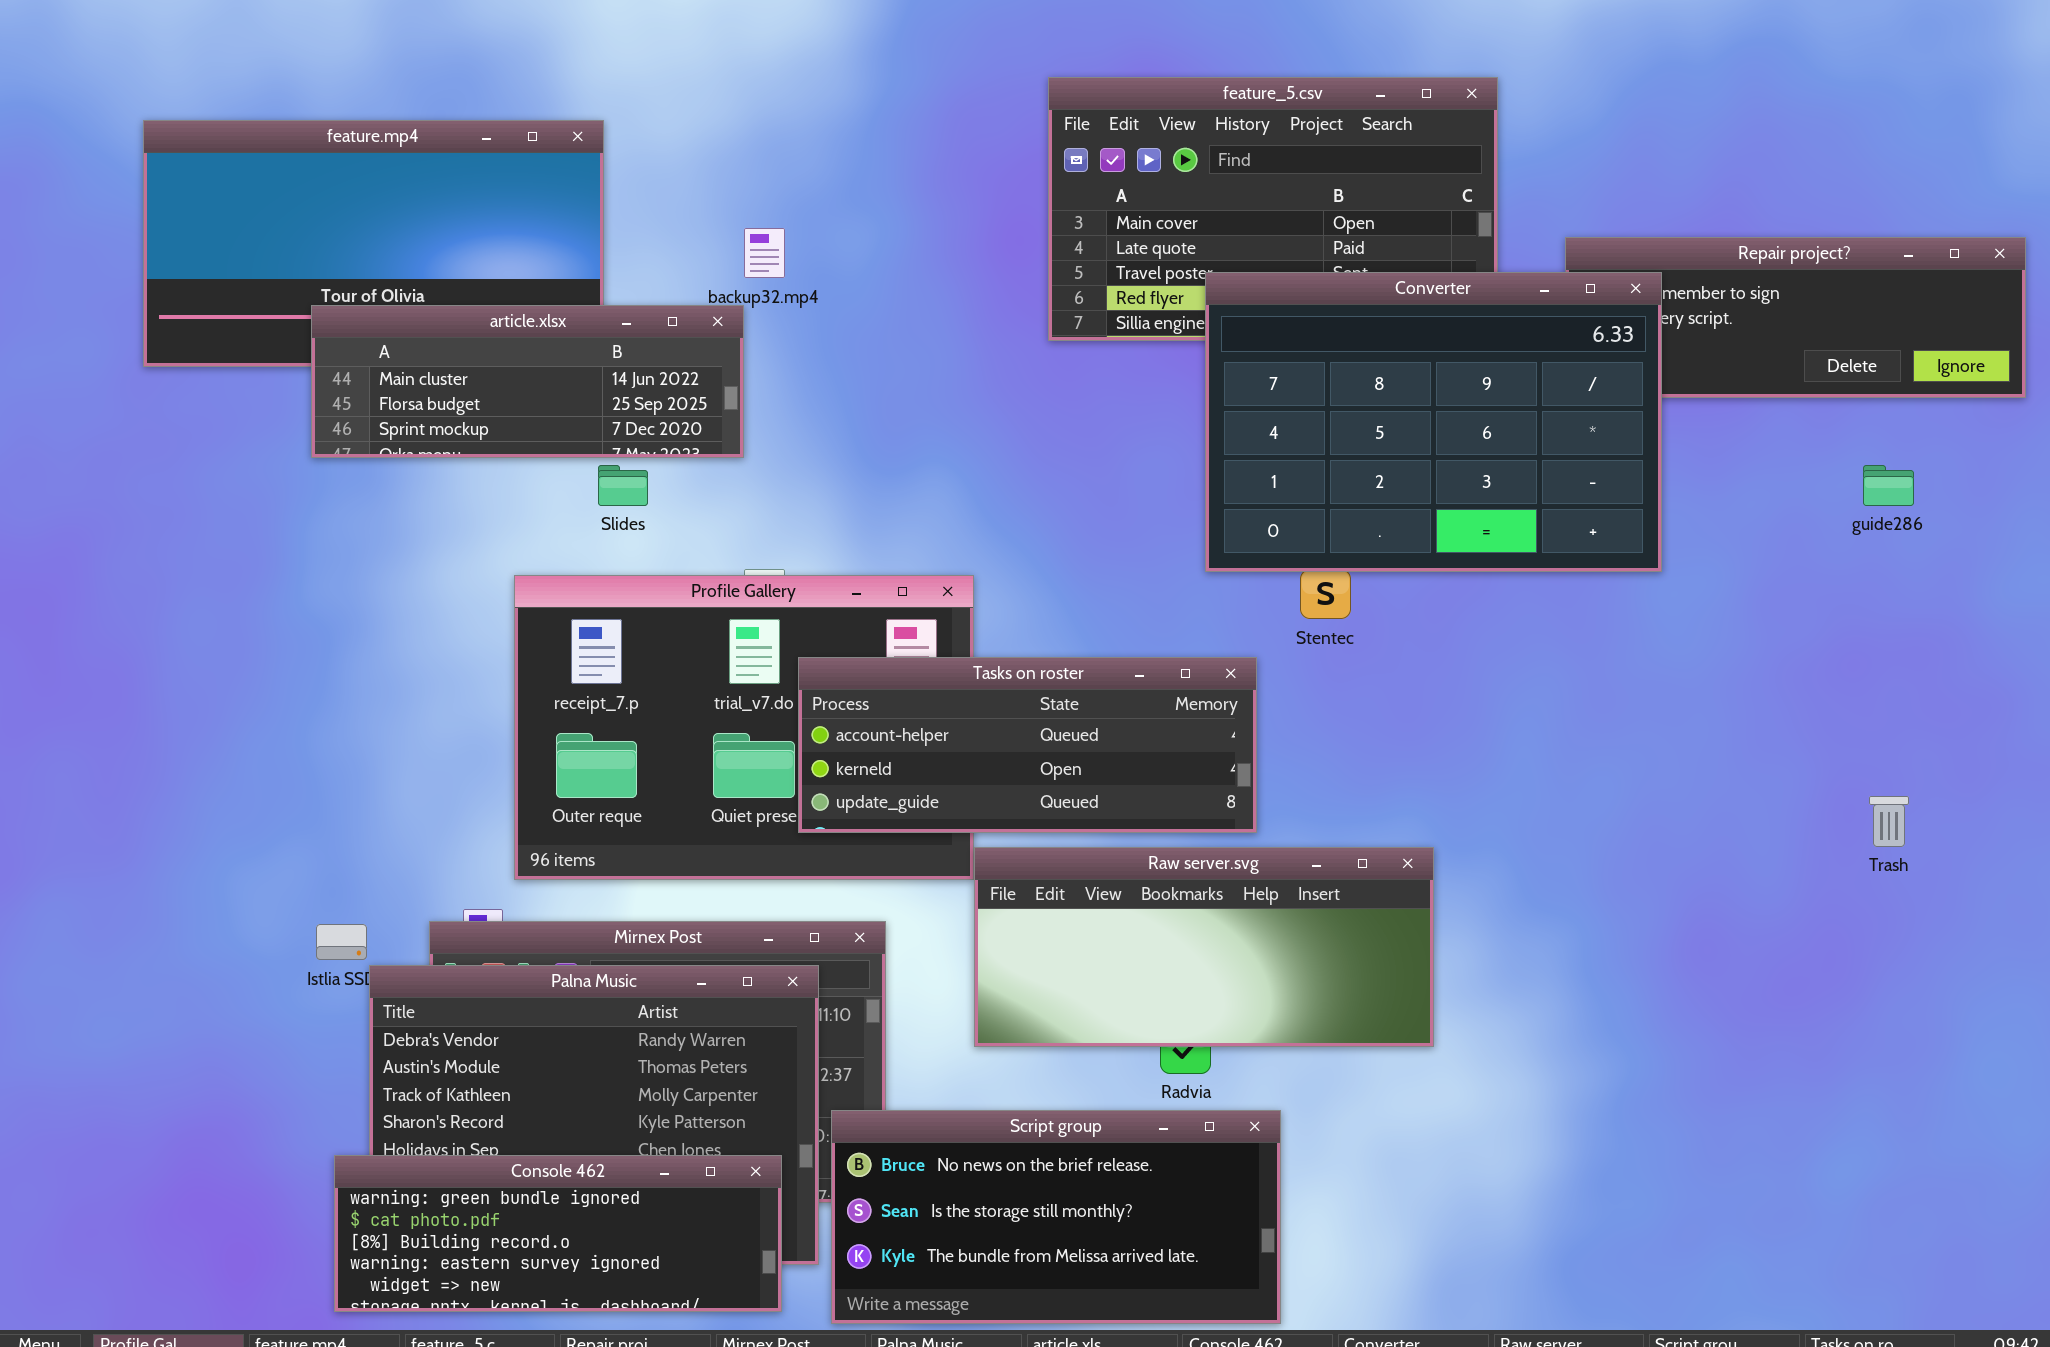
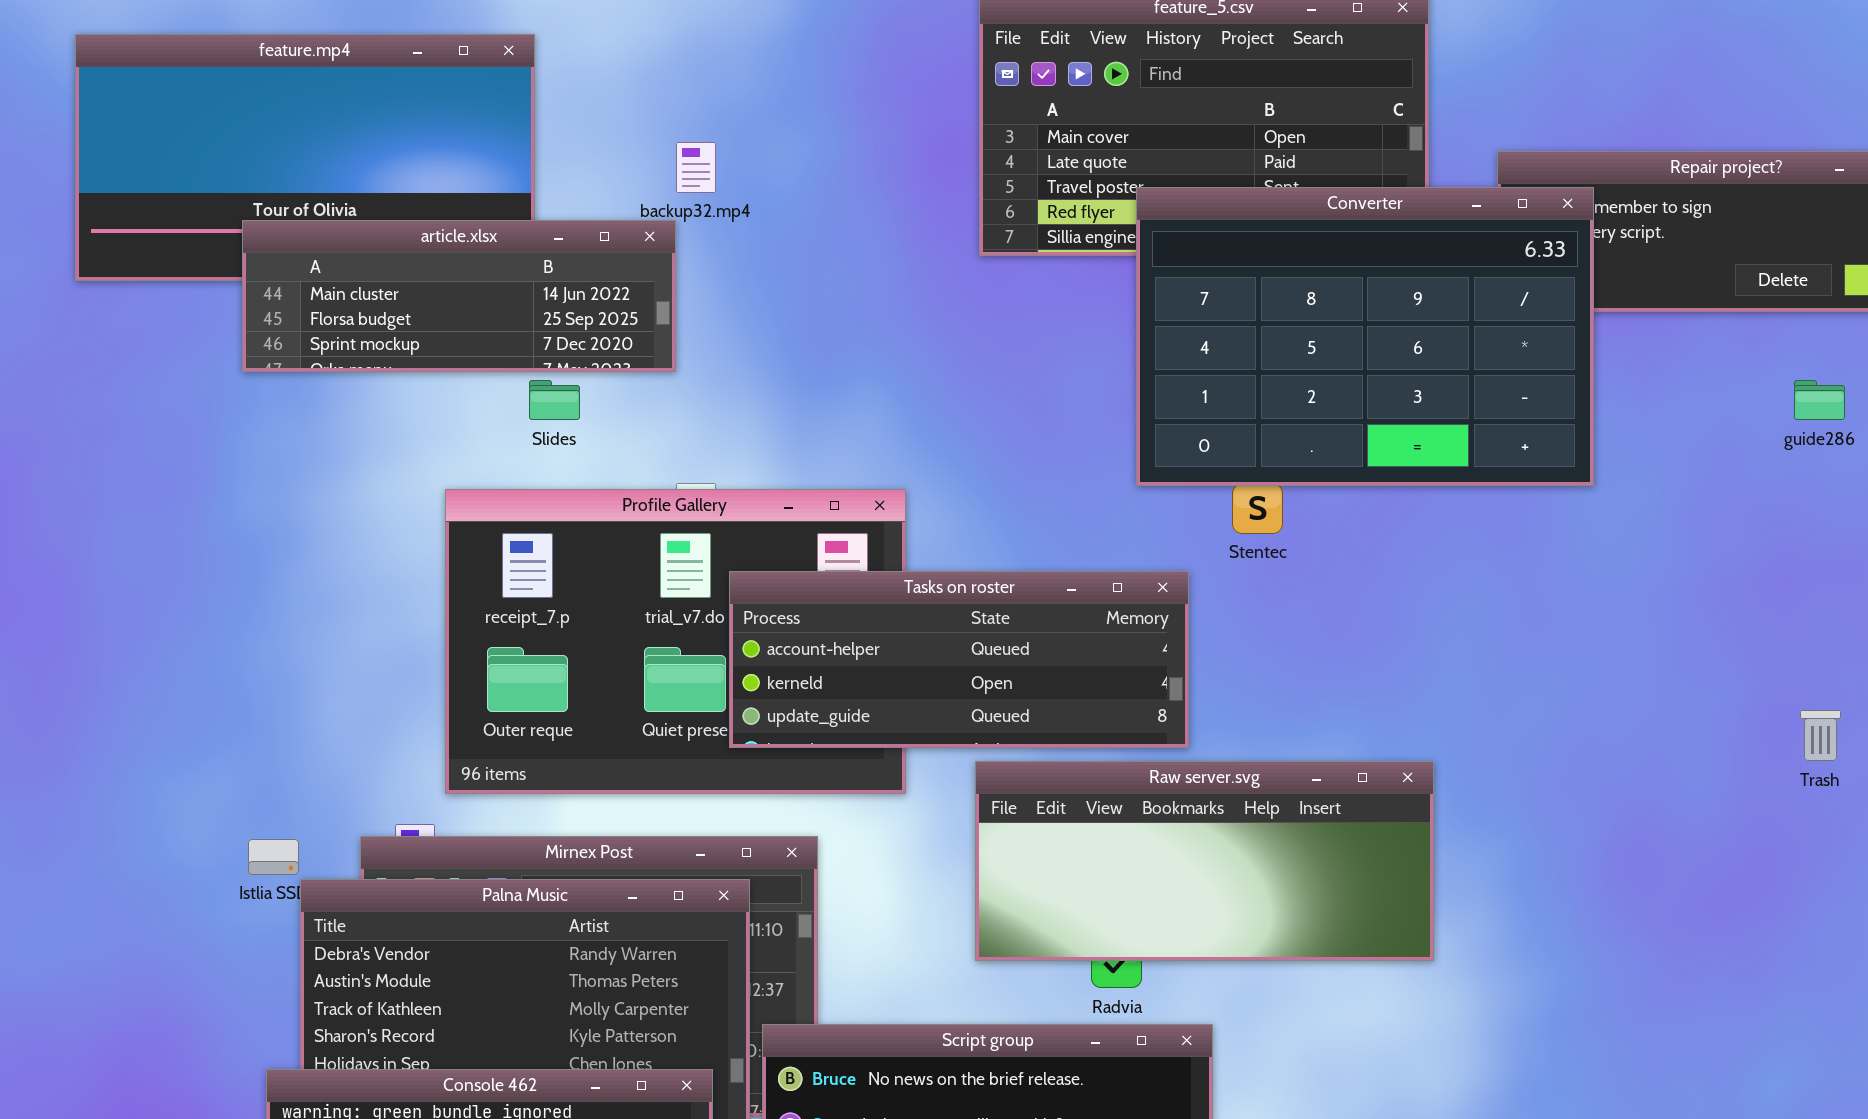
Raw server.svg: [974,847,1434,1047] -> [975,761,1434,961], moved

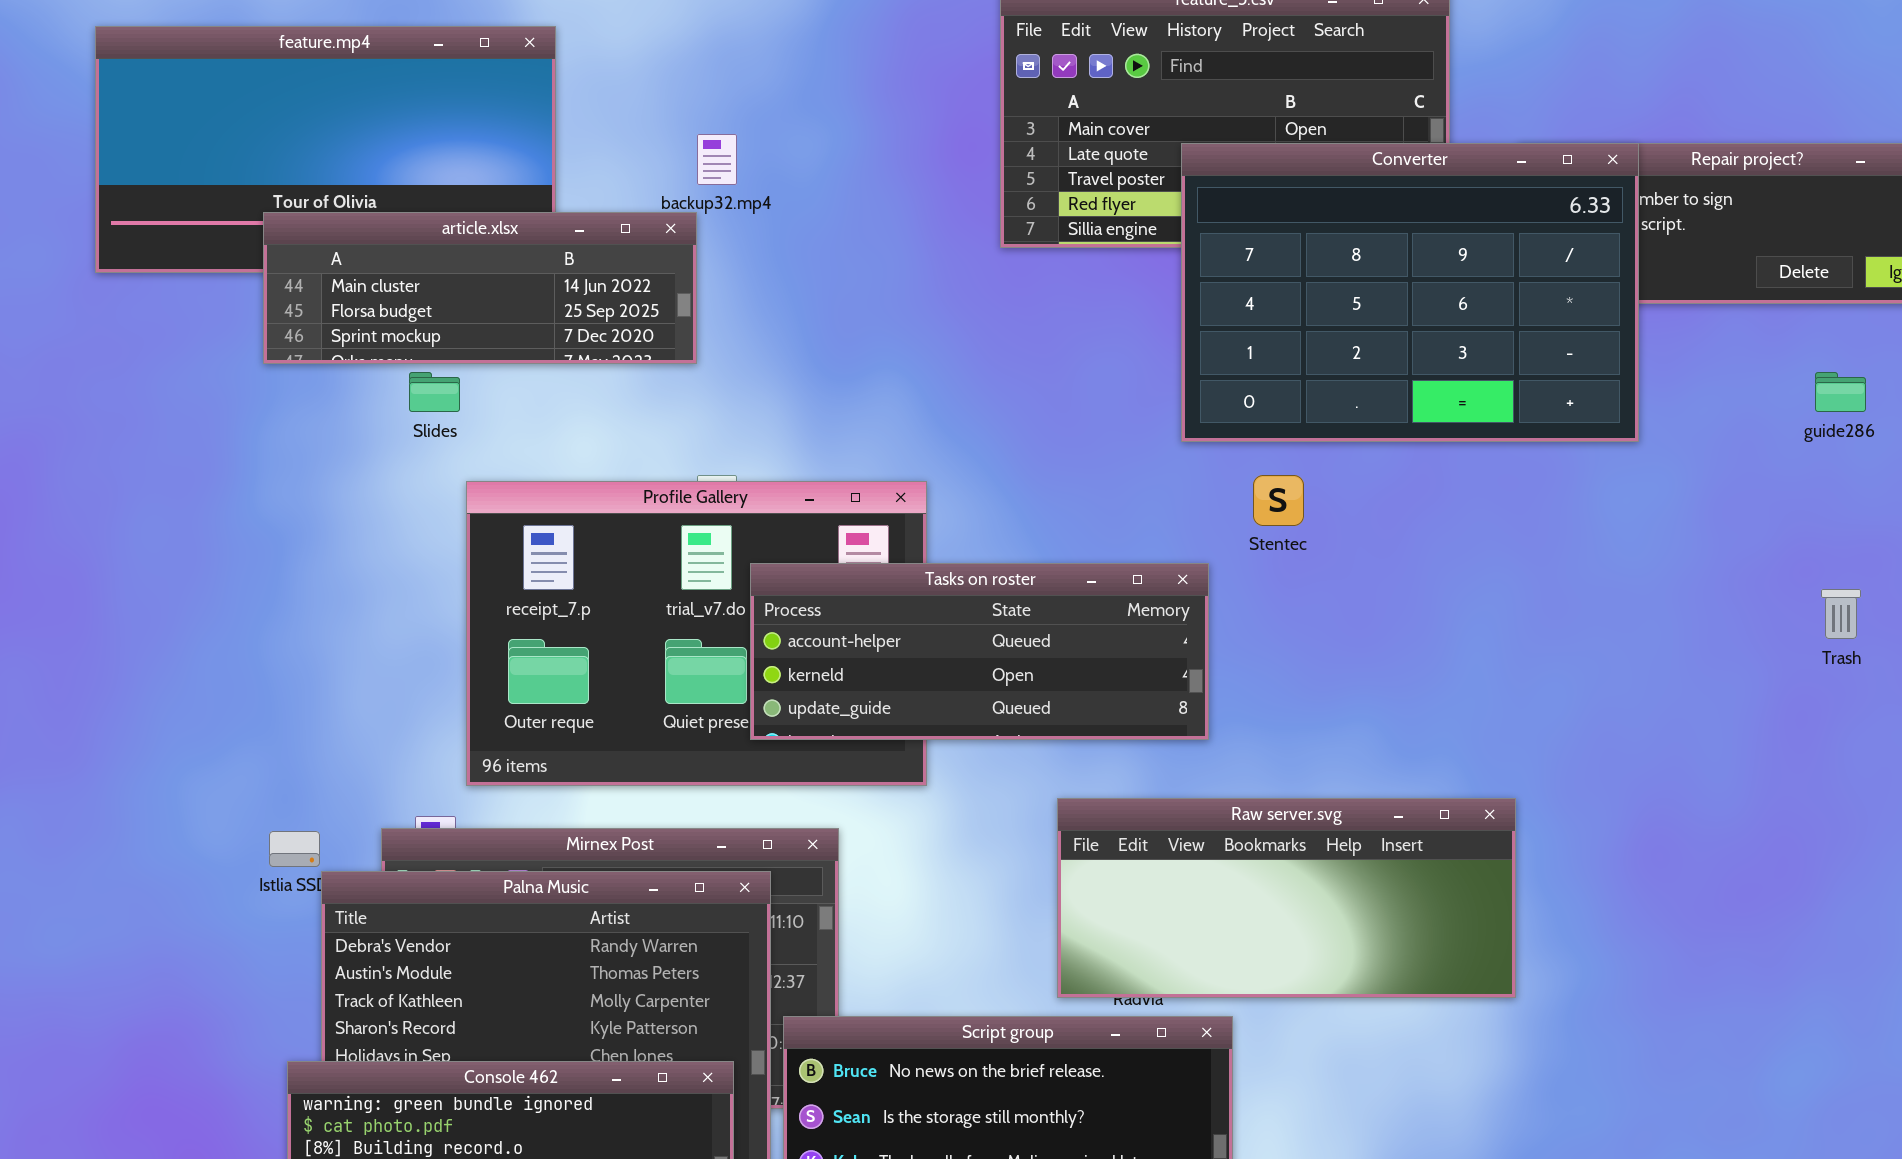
Converter: [1136,187,1594,486] -> [1181,143,1639,442], moved
Slides: [529,380,580,420] -> [409,372,460,412], moved
Trash: [1800,710,1841,761] -> [1821,589,1861,639], moved
Raw server.svg: [975,761,1434,961] -> [1057,798,1516,998], moved

